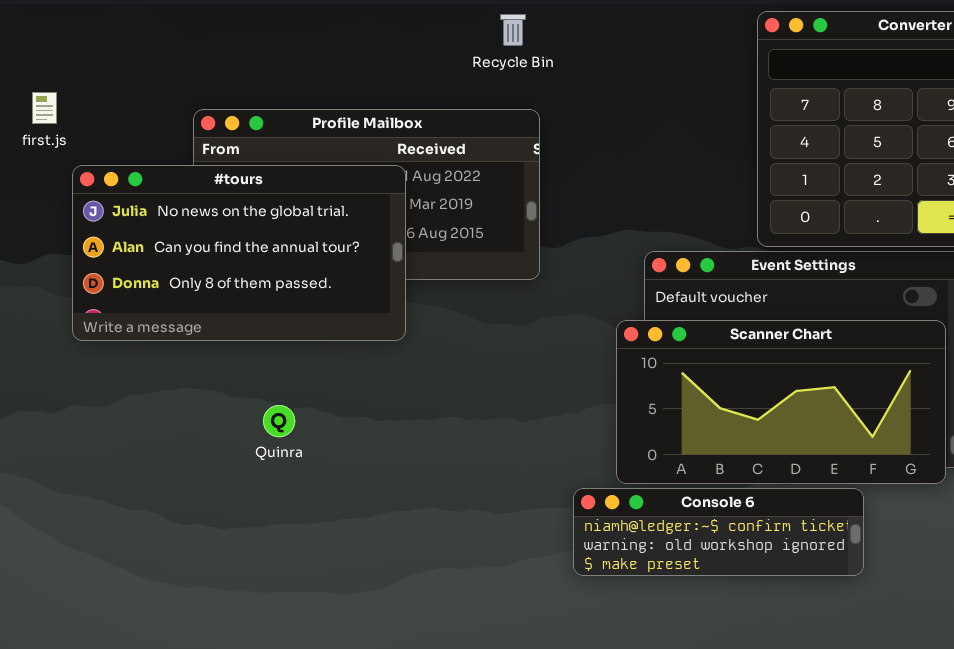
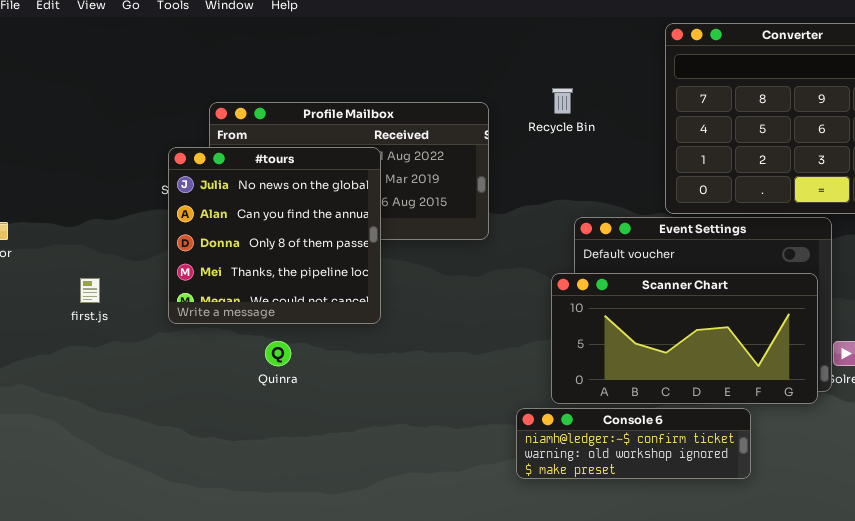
Recycle Bin: [500,14,526,46] -> [552,88,573,114], moved
first.js: [32,92,57,124] -> [80,278,100,303], moved
#tours: [72,165,406,341] -> [168,147,381,324], resized

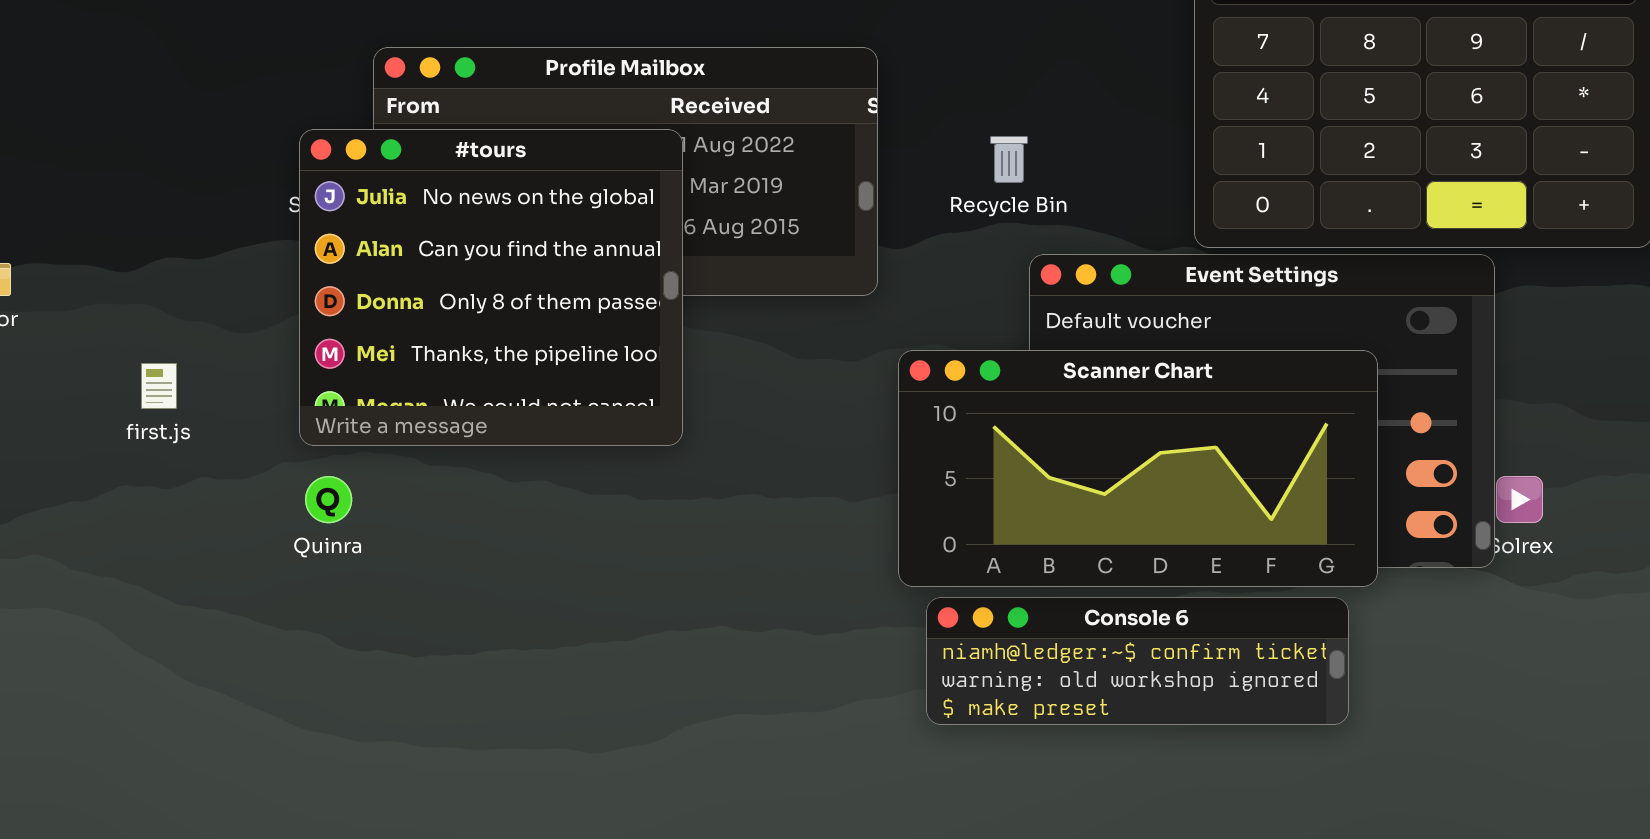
Recycle Bin: [552,88,573,114] -> [990,136,1028,183], moved
Scanner Chart: [551,273,818,404] -> [898,350,1378,587], moved
Quinra: [265,341,291,366] -> [305,476,352,523], moved

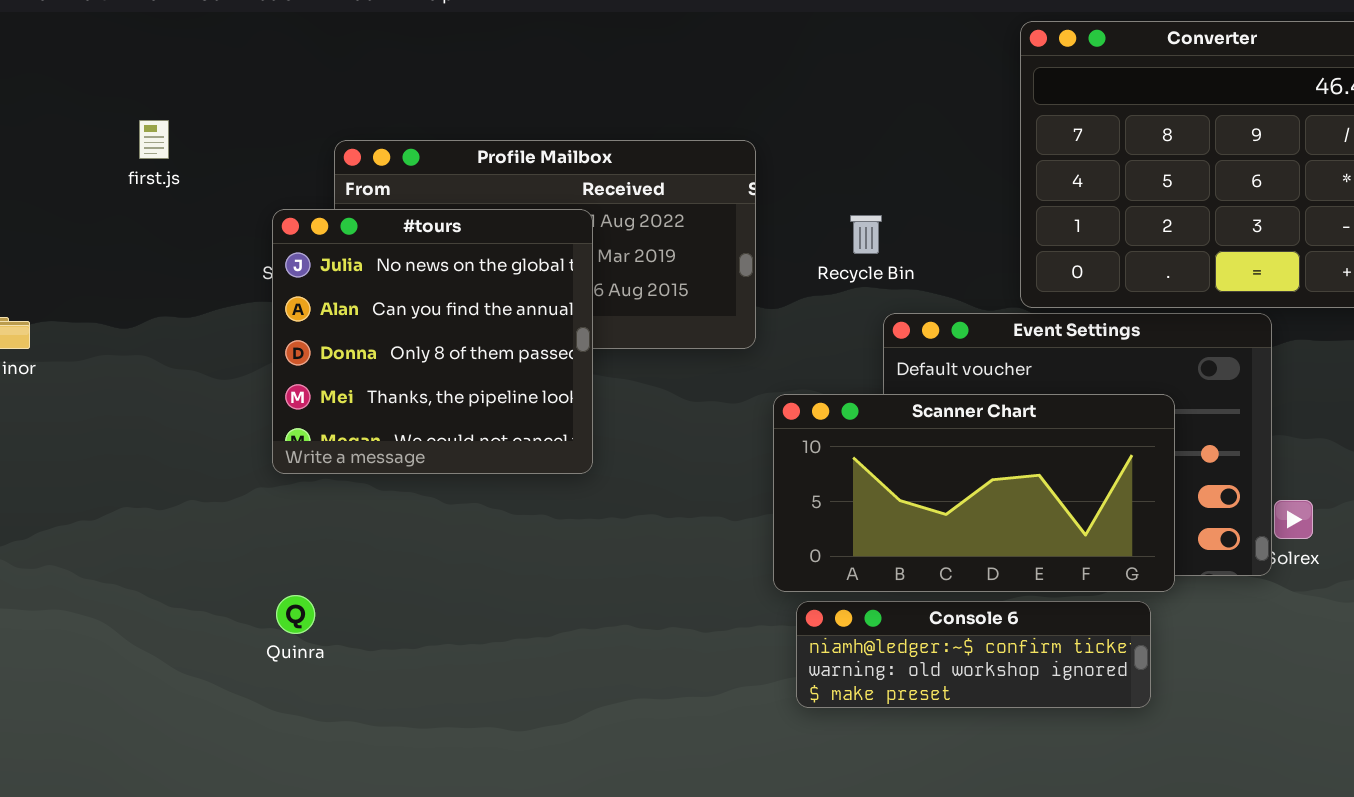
first.js: [141,363,177,409] -> [139,120,169,159], moved
Quinra: [305,476,352,523] -> [276,595,315,634], moved

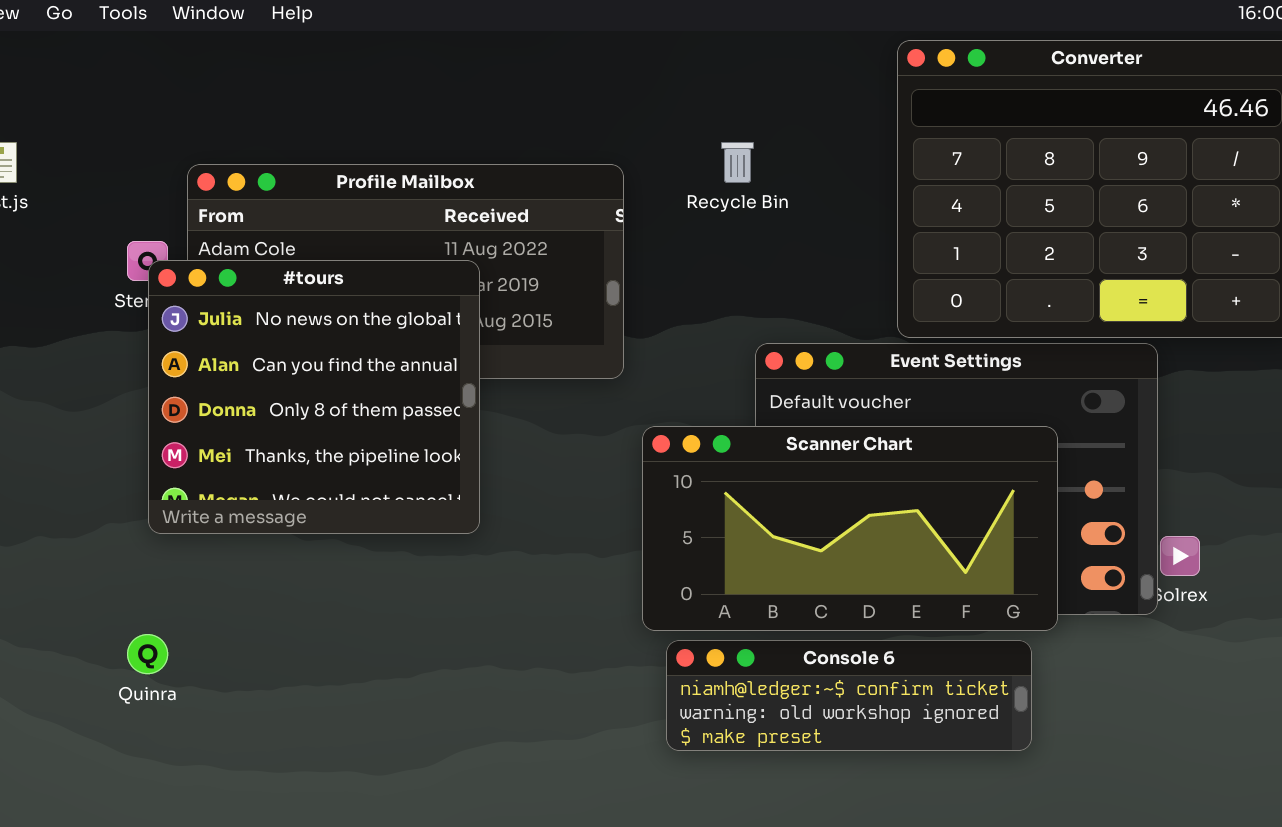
#tours: [272,209,593,474] -> [148,260,480,534], moved
Recycle Bin: [850,215,882,254] -> [721,142,754,183], moved

